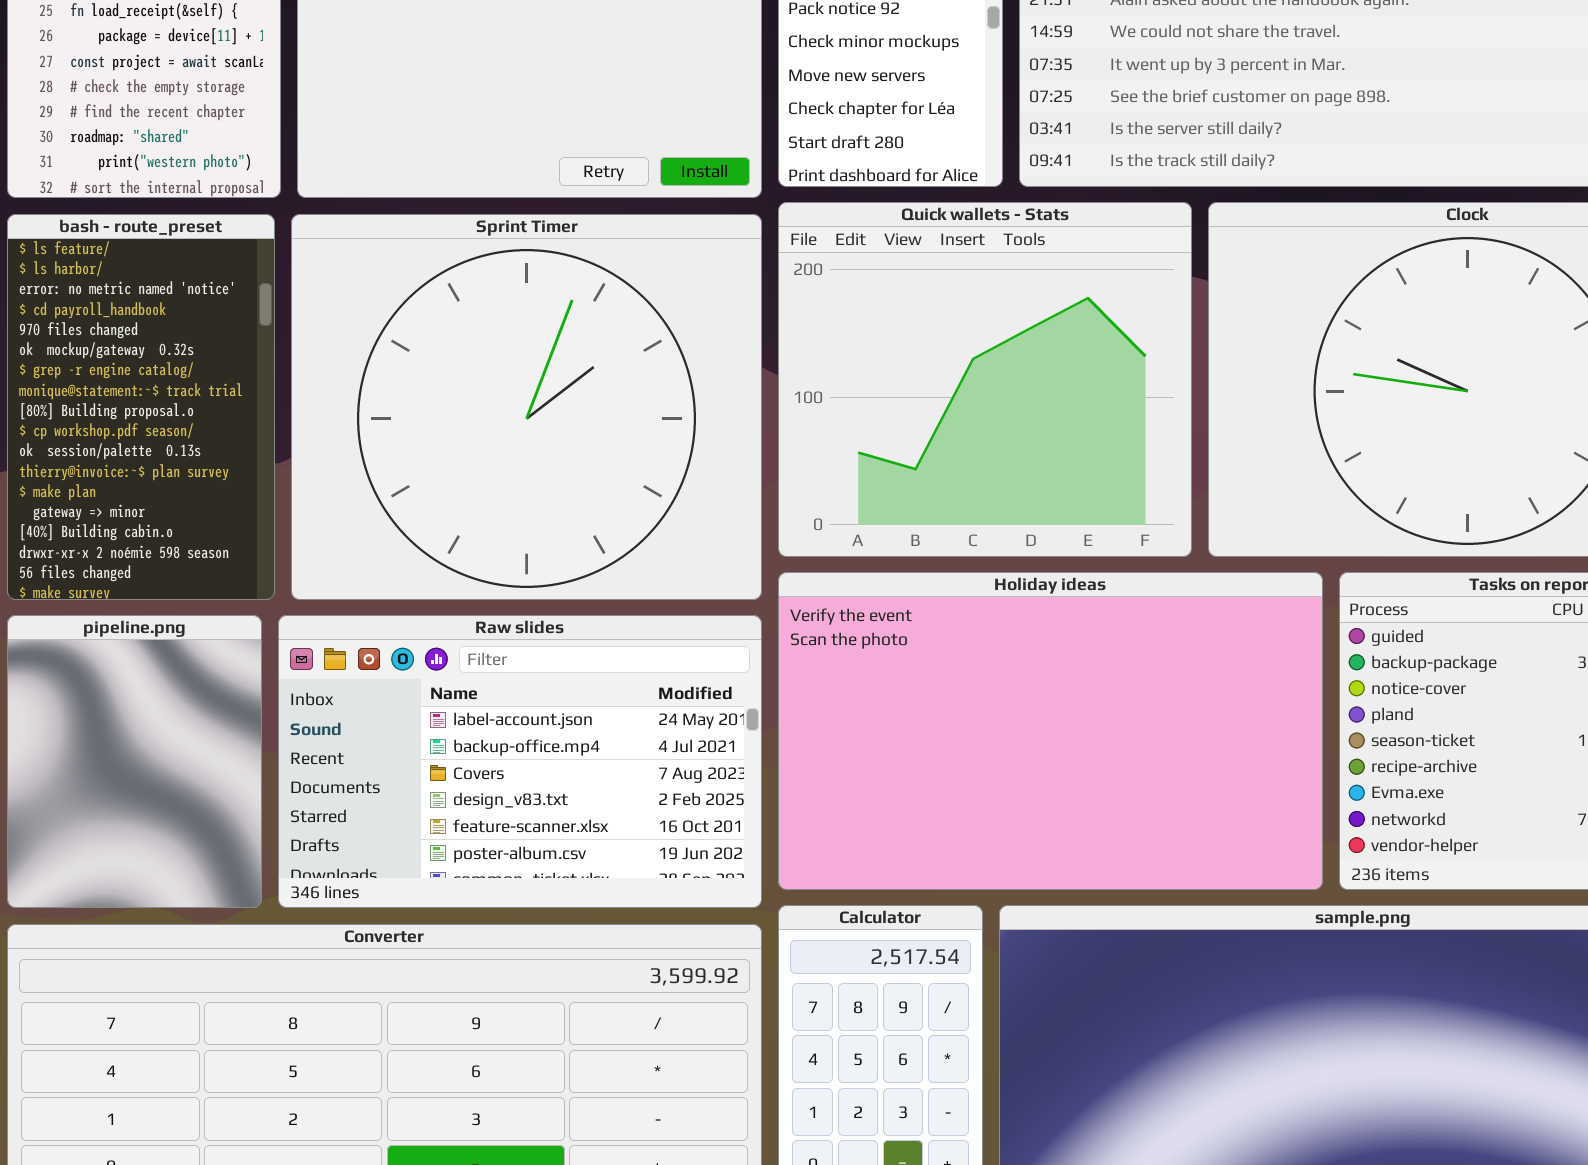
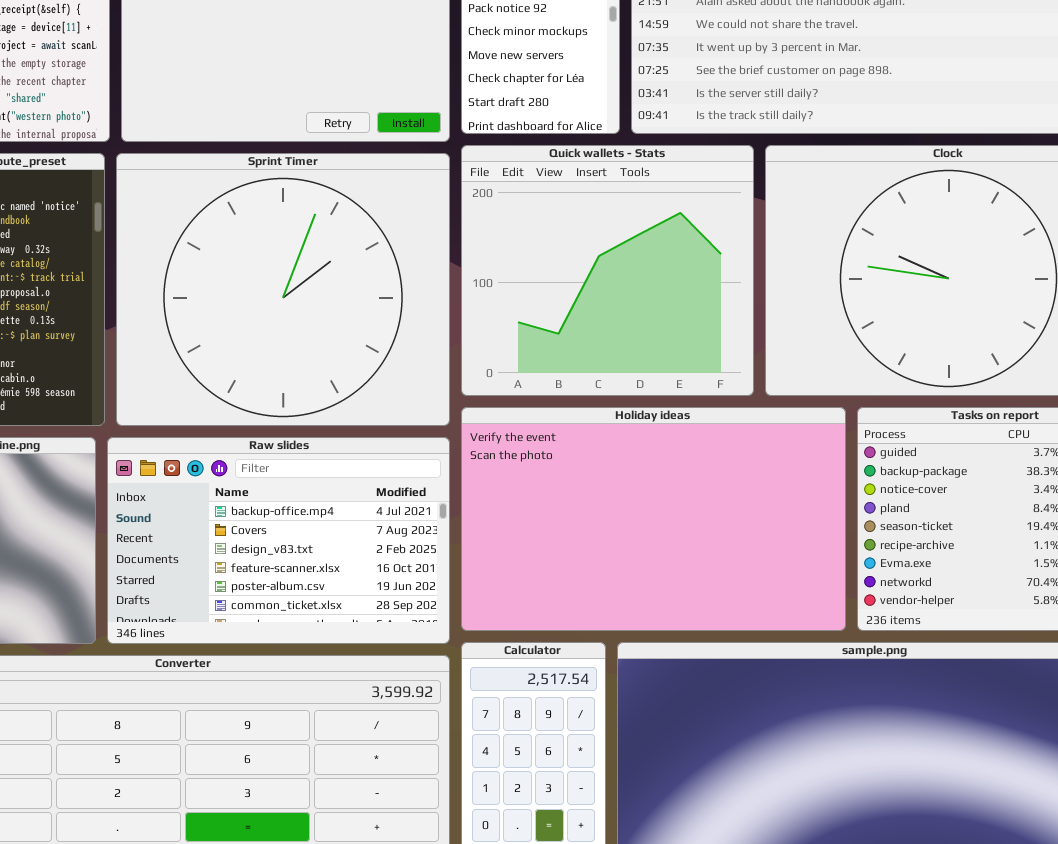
Raw slides: [278,615,762,908] -> [107,437,450,644], scrolled down 1 row

